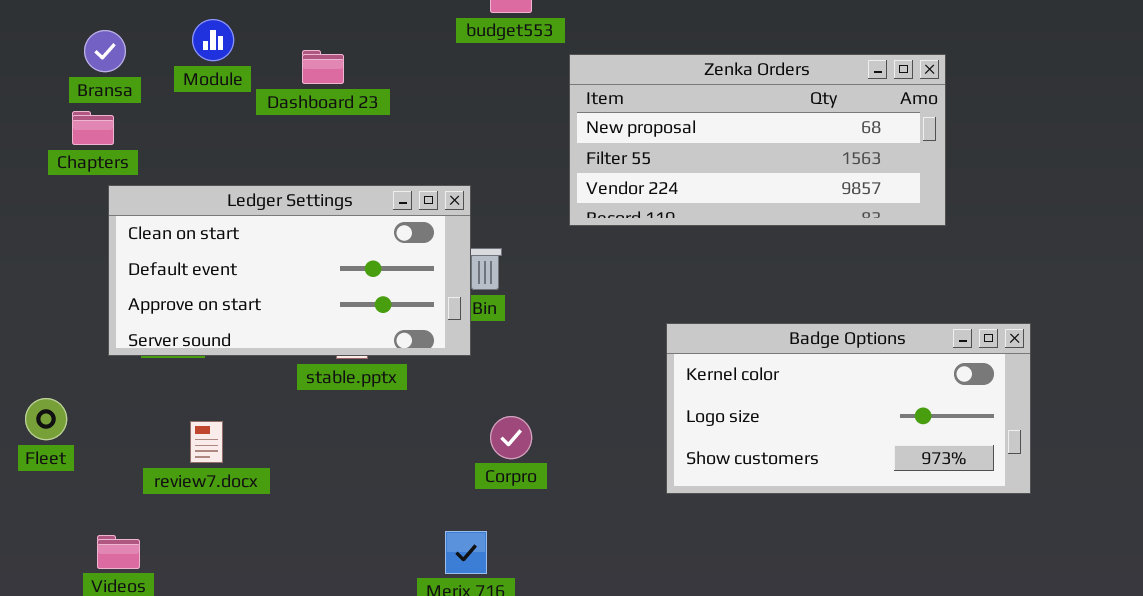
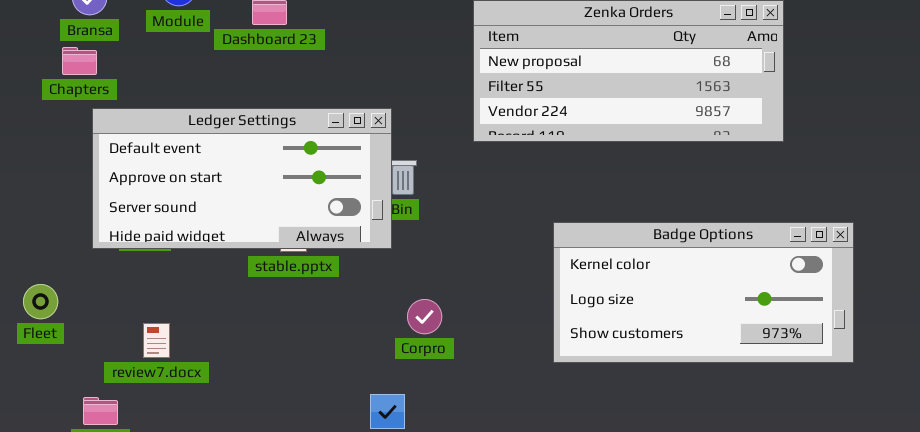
Ledger Settings: [108,185,471,356] -> [92,108,392,249], scrolled down 1 row
review7.docx: [190,421,223,463] -> [143,323,170,358], moved

